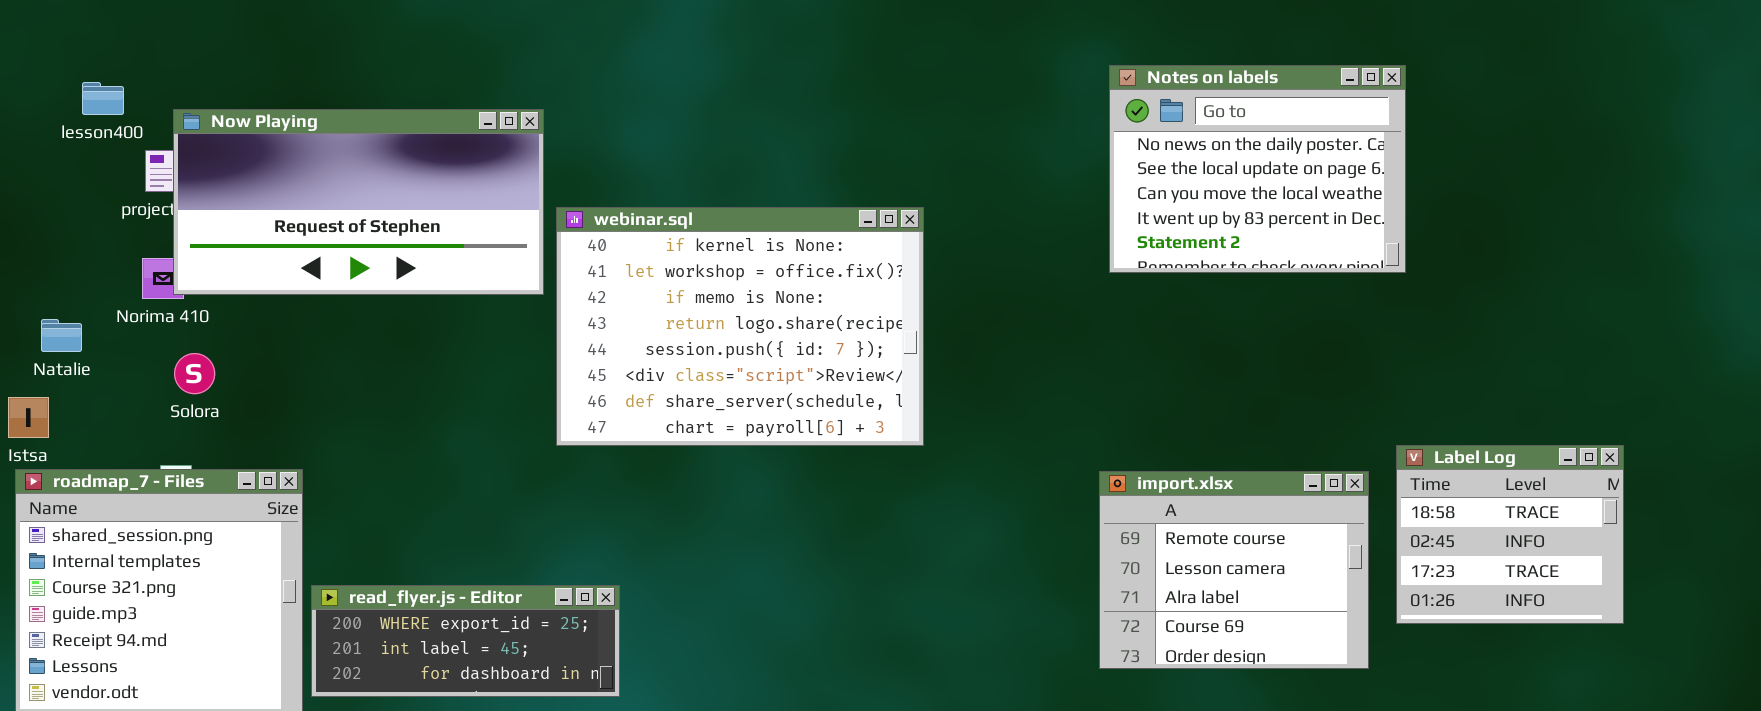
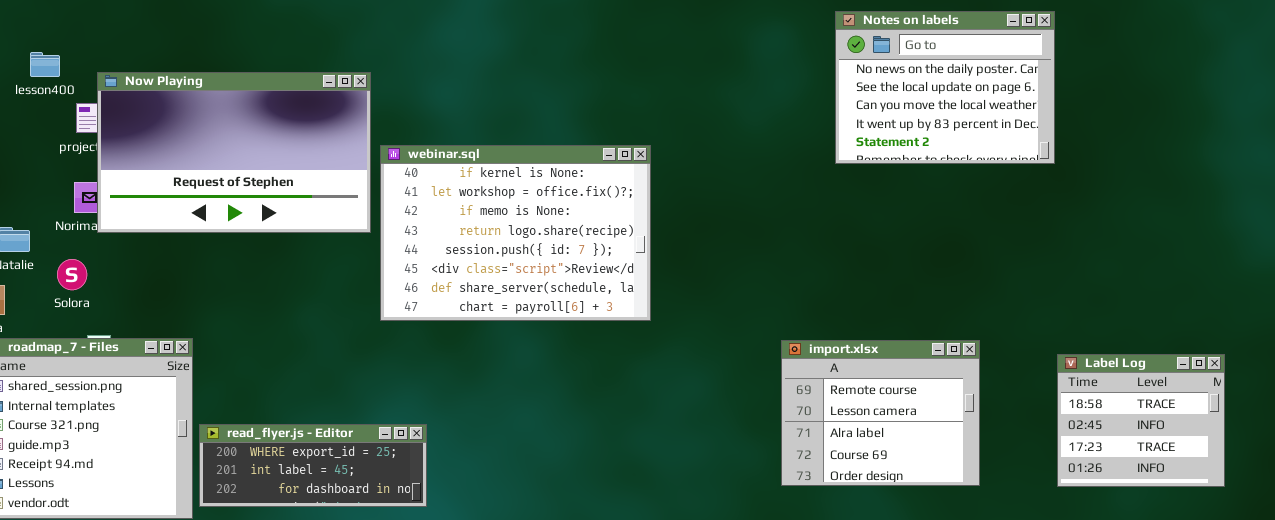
Notes on labels: [1109,65,1406,273] -> [835,11,1055,164], moved
Now Playing: [173,109,544,295] -> [97,72,371,233], resized
Solora: [174,353,215,394] -> [57,259,87,290], moved
Label Log: [1396,445,1624,624] -> [1057,354,1225,487], moved

